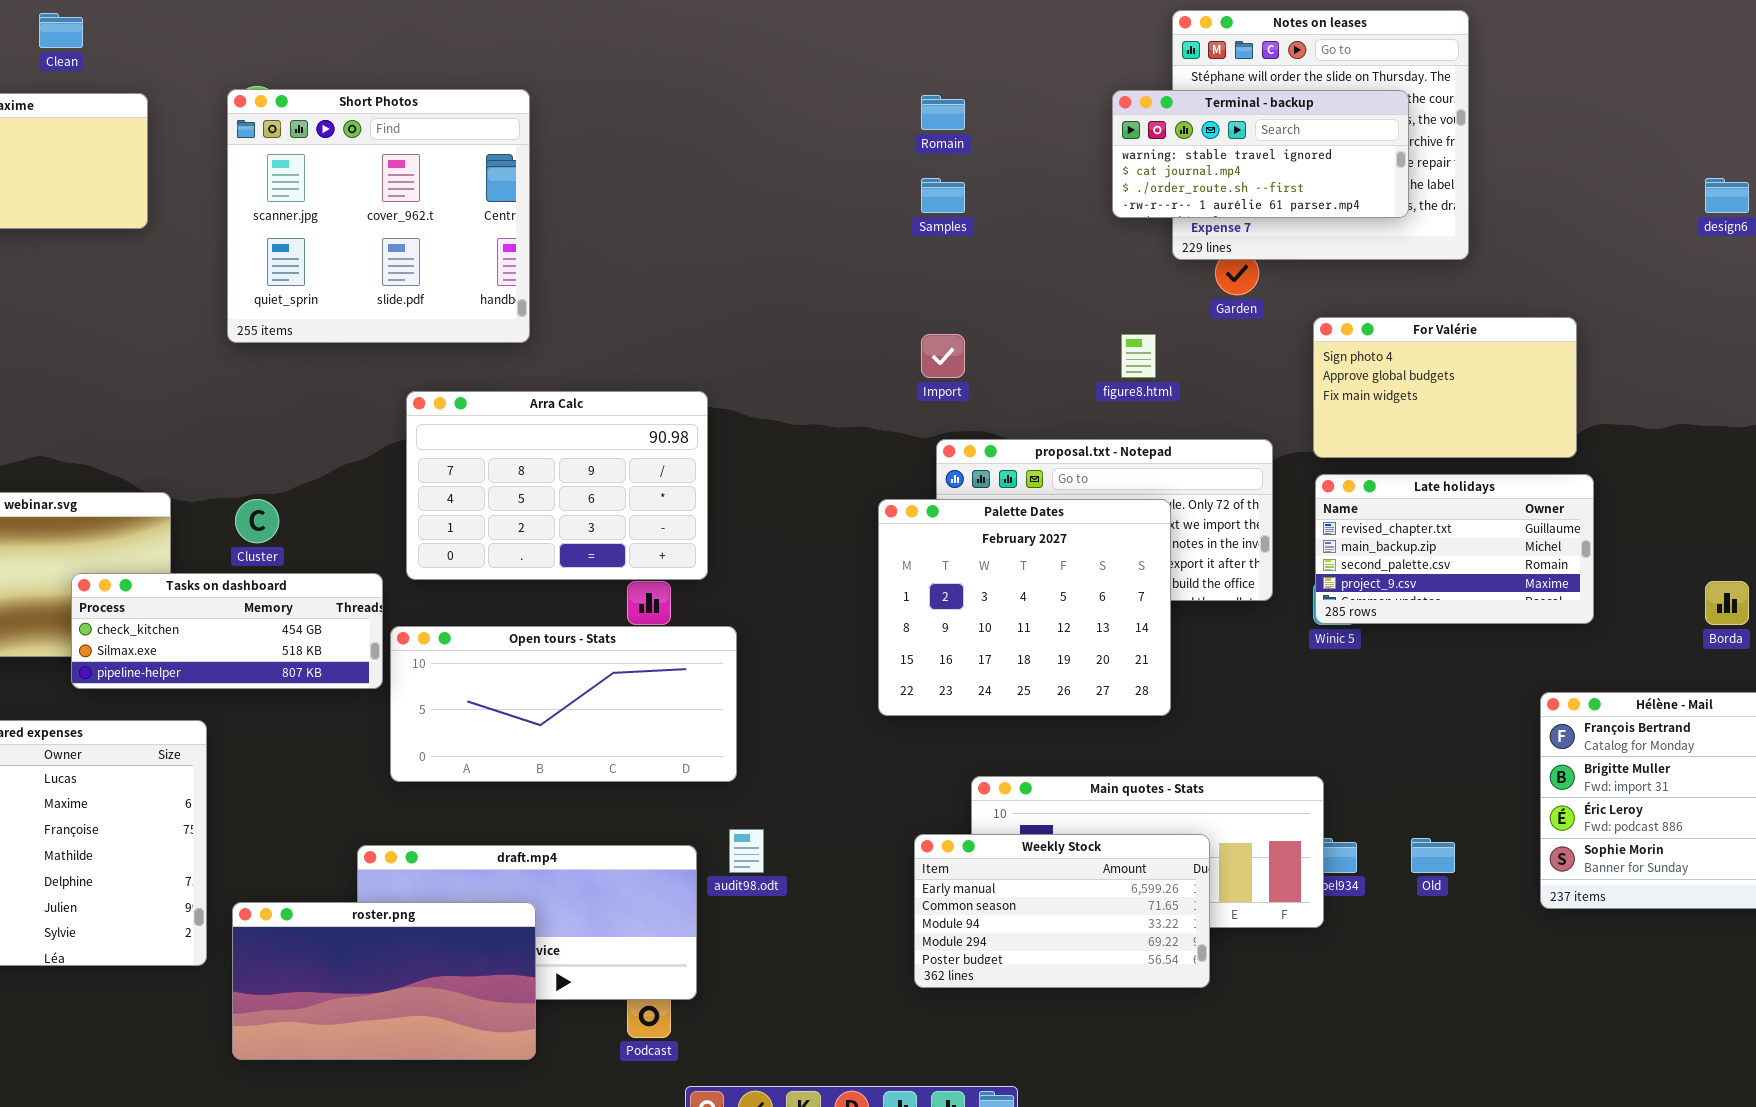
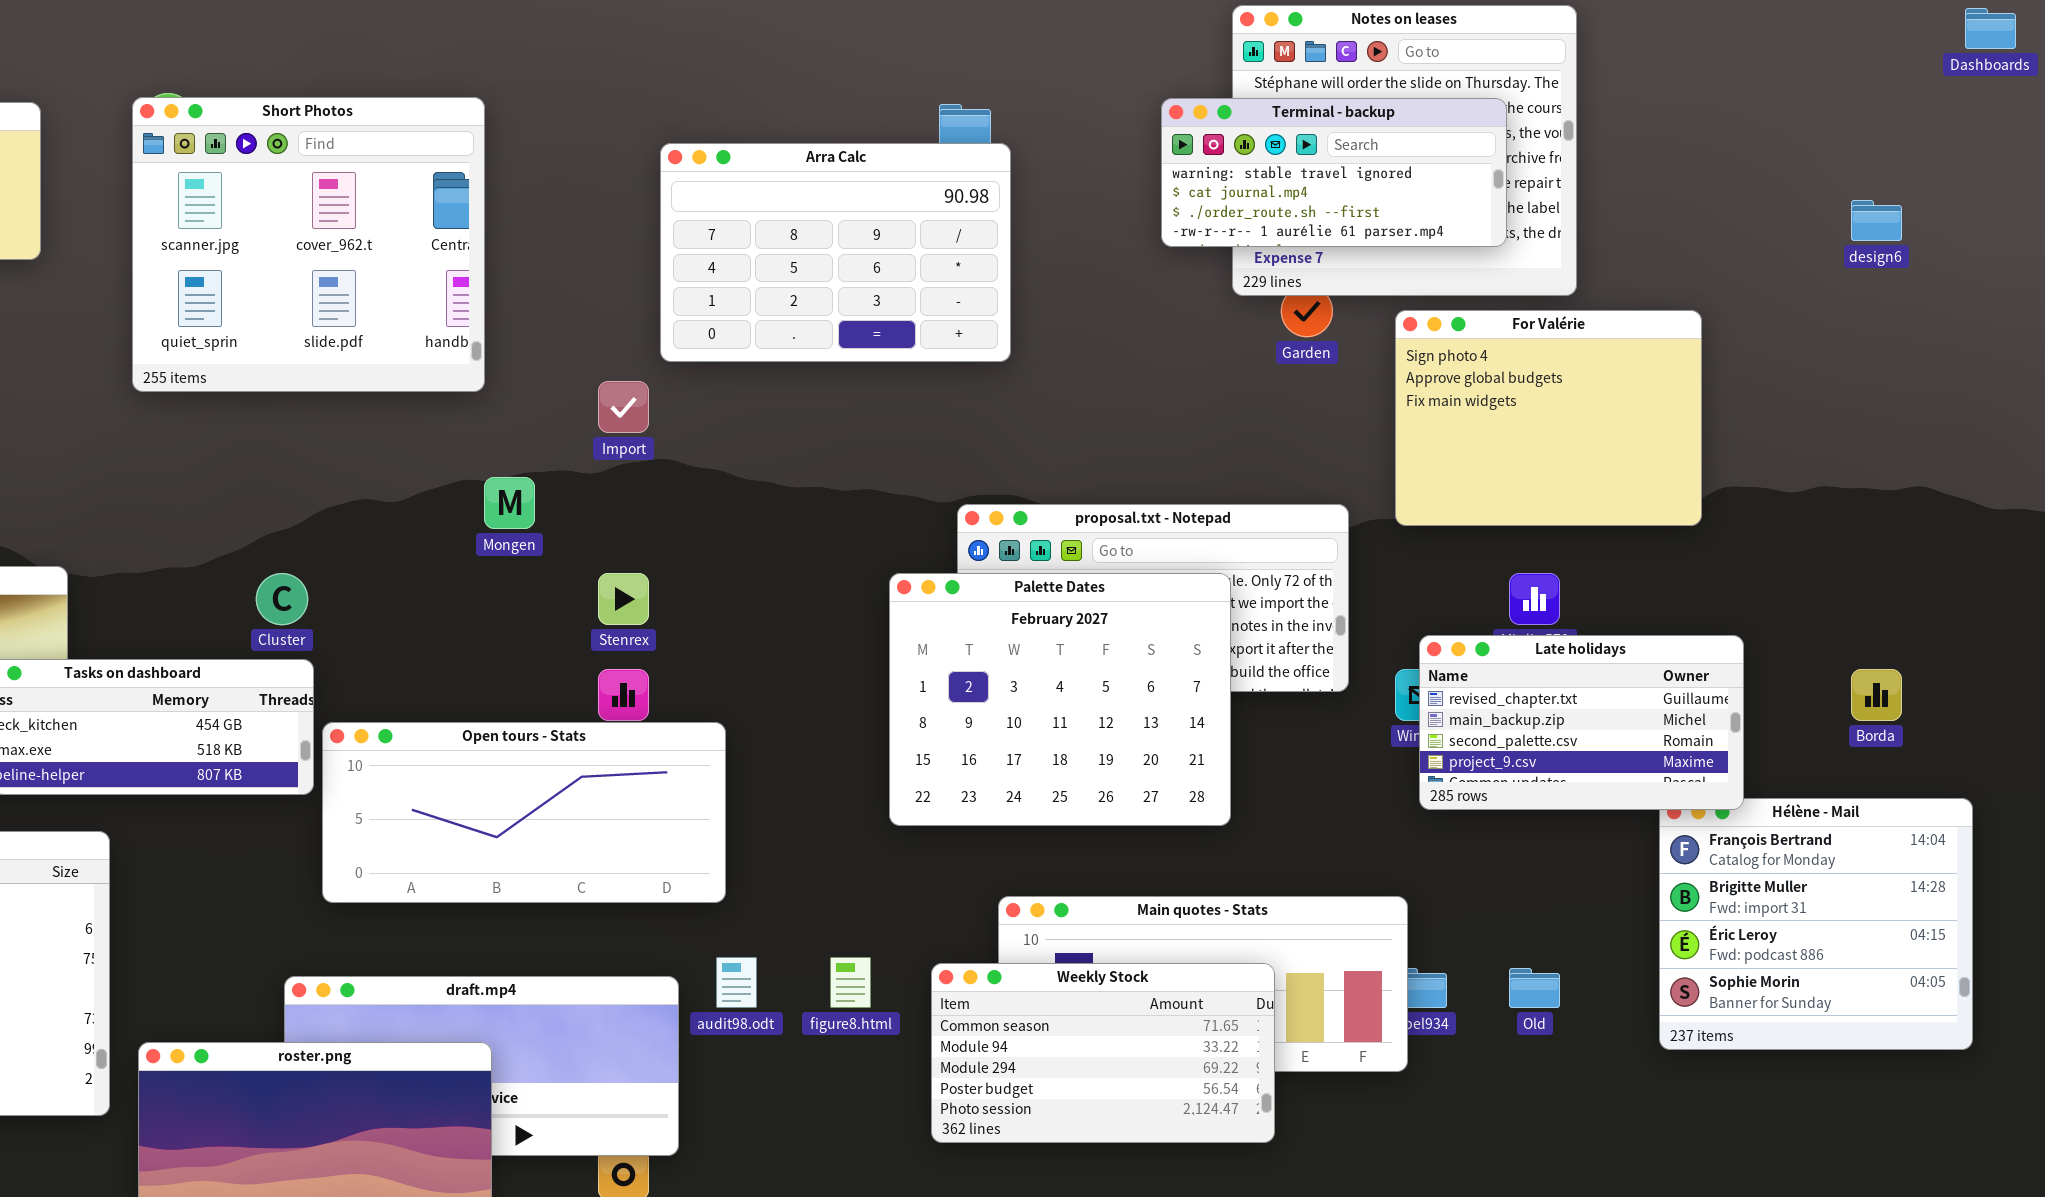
For Valérie: [1313,317,1577,458] -> [1395,310,1702,526], resized
Import: [921,334,965,378] -> [598,381,649,433], moved
figure8.html: [1121,334,1156,378] -> [830,957,871,1008], moved
Arra Calc: [406,391,708,580] -> [660,143,1011,362], moved
Late holidays: [1315,474,1594,624] -> [1419,635,1744,810], moved
Cluster: [235,499,279,543] -> [256,573,308,625], moved
Weekly Stock: [914,834,1210,988] -> [931,963,1275,1143], scrolled down 1 row

